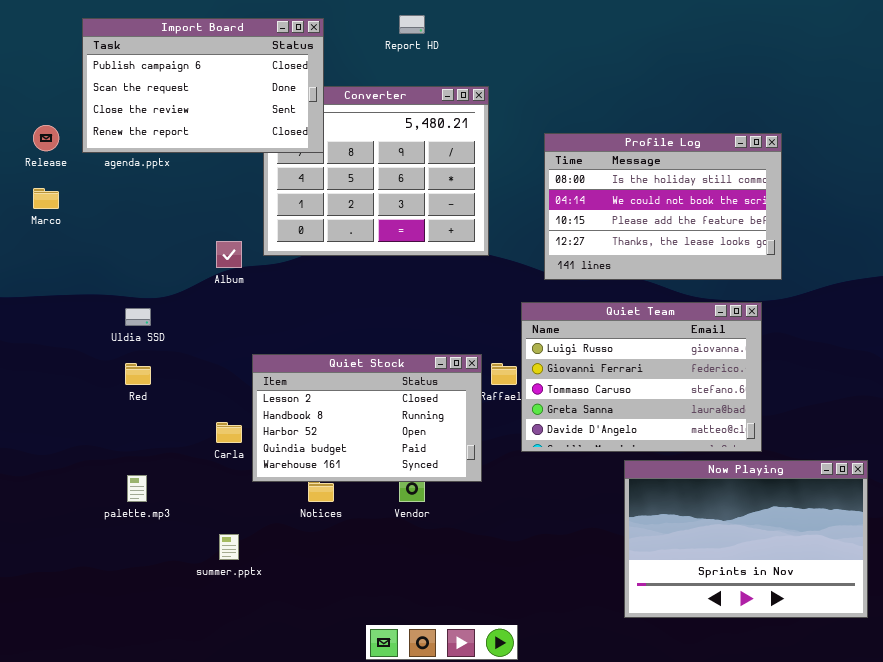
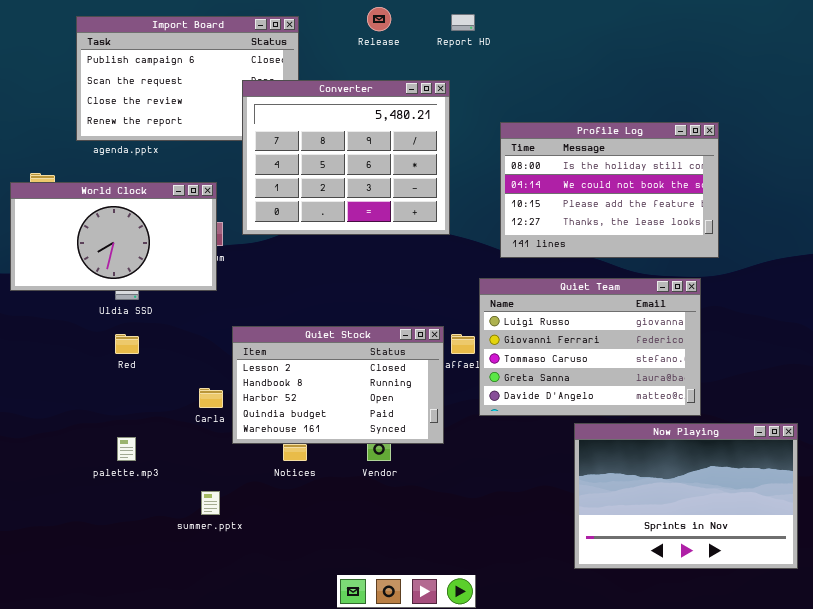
Report HD: [399,15,425,34] -> [451,14,475,31], moved
Converter: [263,86,489,256] -> [242,80,450,235], raised
Release: [33,125,59,151] -> [367,7,391,31], moved
World Clock: none -> [10,182,217,291], opened

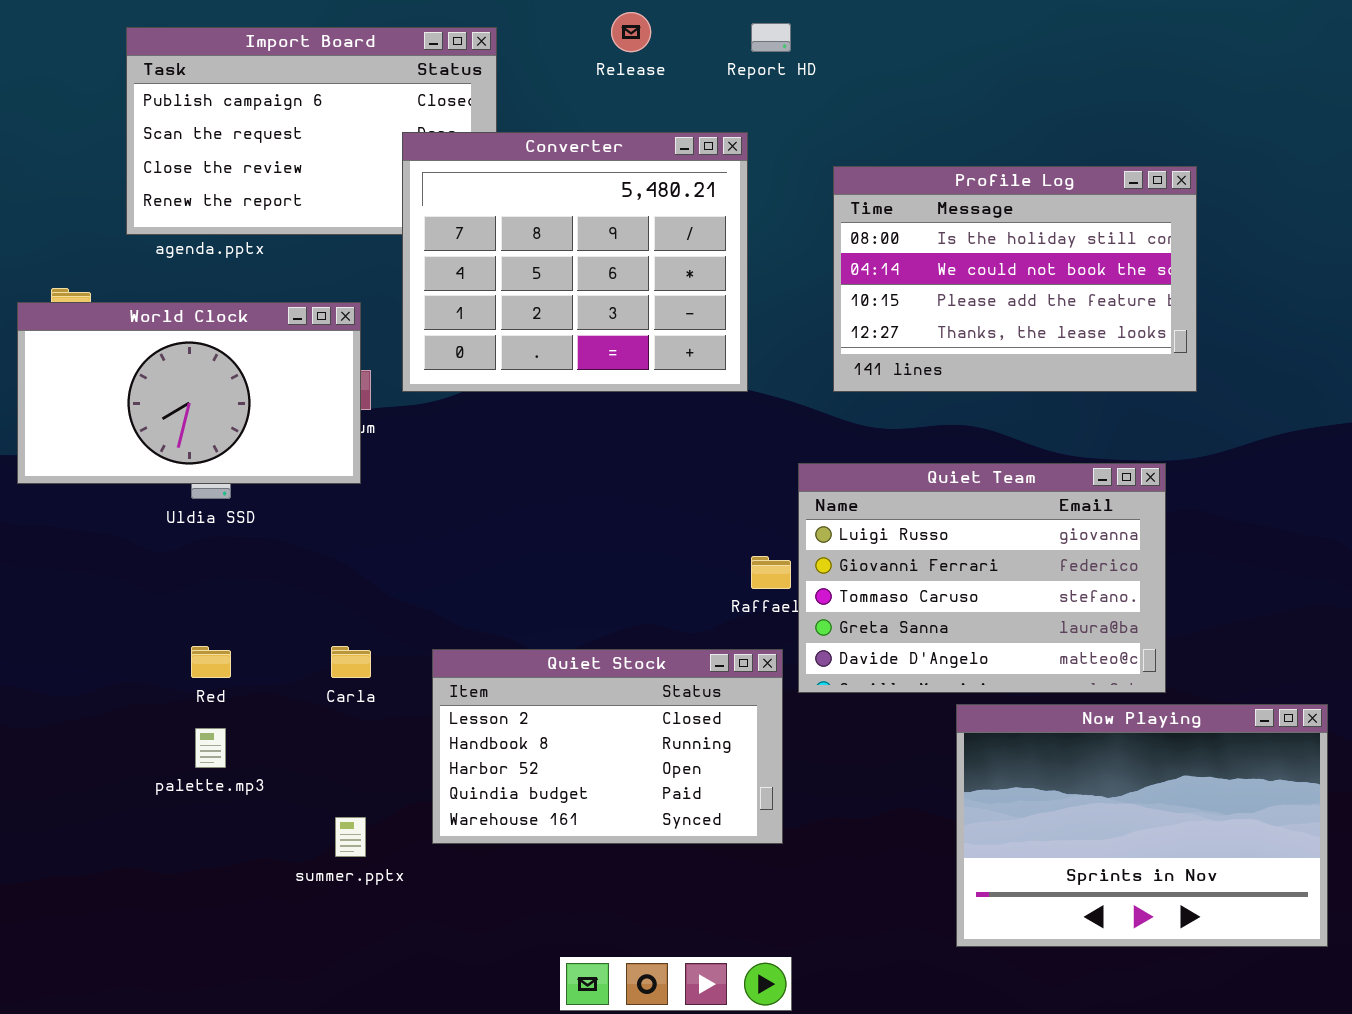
Profile Log: [500,122,719,258] -> [833,166,1197,392], moved
Quiet Stock: [232,326,444,444] -> [432,649,783,844], moved
Red: [115,334,139,354] -> [191,646,231,678], moved

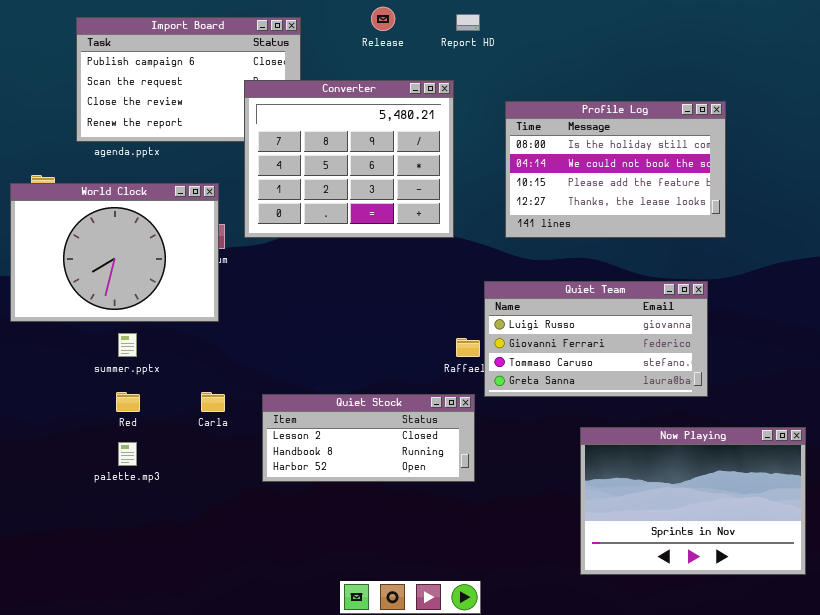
World Clock: [17,302,361,484] -> [10,183,219,322], resized
Quiet Team: [798,463,1166,693] -> [484,281,708,397], resized
Quiet Stock: [432,649,783,844] -> [262,394,475,482], resized
summer.pptx: [335,817,366,857] -> [118,333,137,357], moved

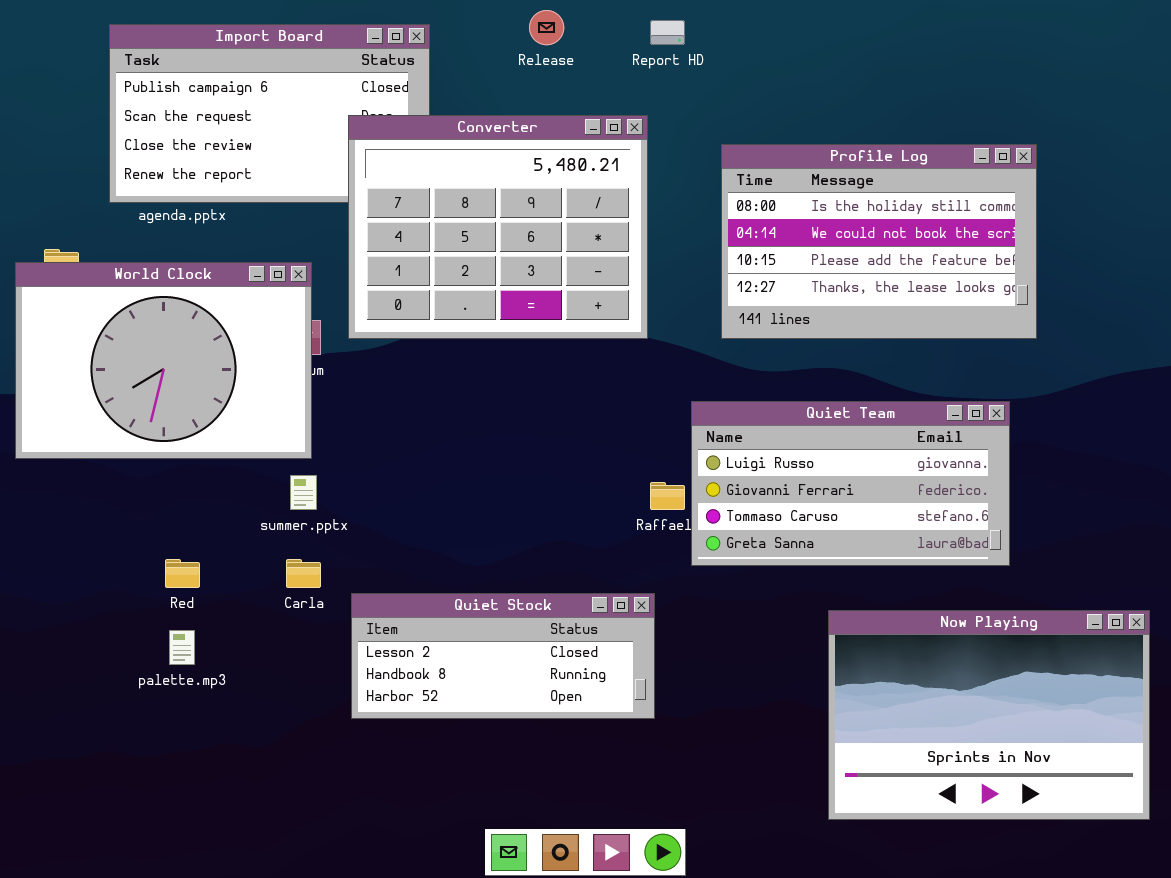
summer.pptx: [118,333,137,357] -> [290,475,317,510], moved
Quiet Stock: [262,394,475,482] -> [351,593,655,719], moved

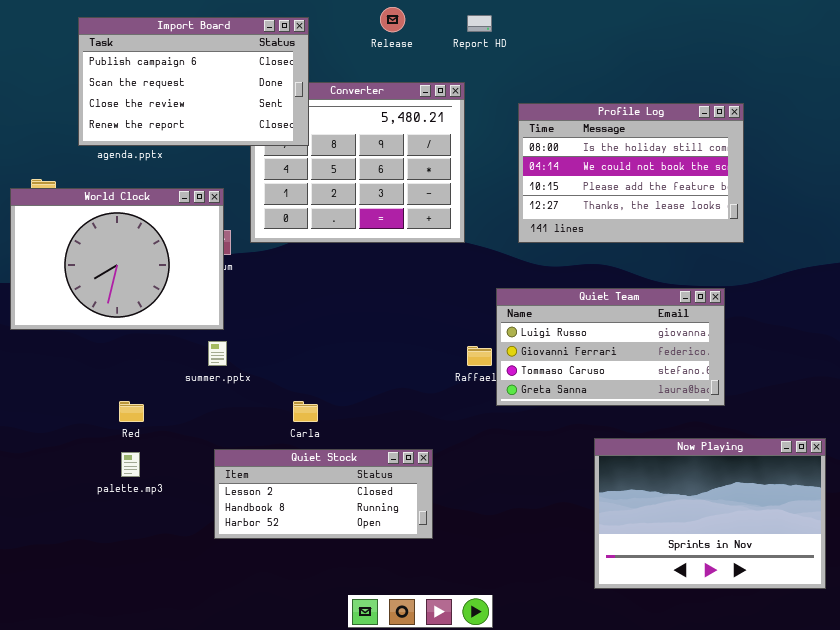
Import Board: [109,24,430,203] -> [78,17,309,146], raised
Carla: [286,559,321,588] -> [293,401,318,422], moved
Quiet Stock: [351,593,655,719] -> [214,449,433,539], moved

